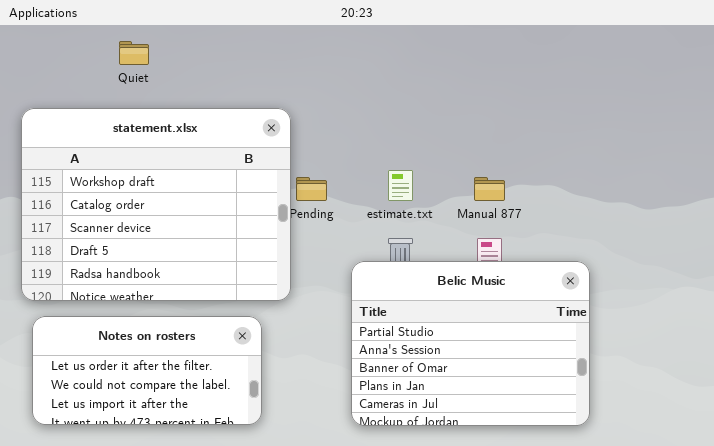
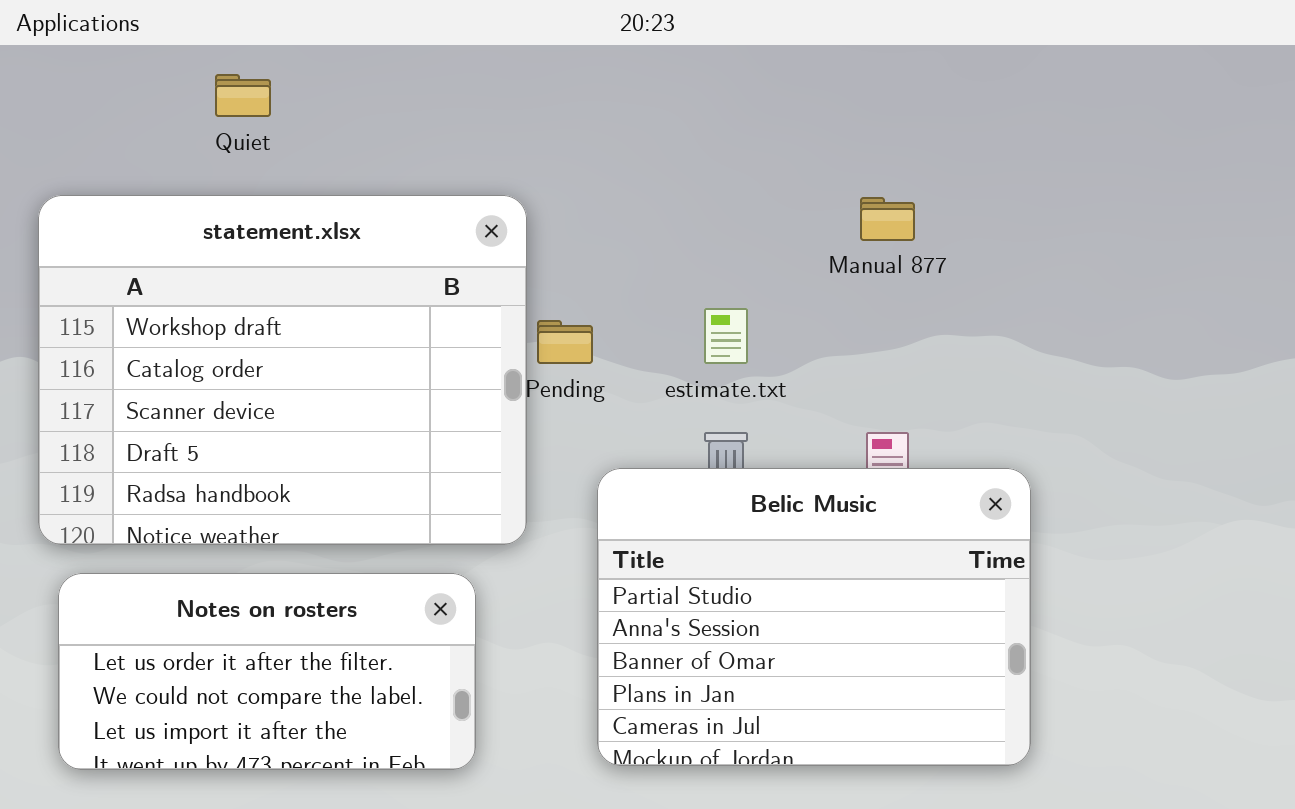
Manual 877: [474,177,505,201] -> [860,197,915,241], moved
Belic Music: [351,261,590,426] -> [597,468,1031,766], moved

